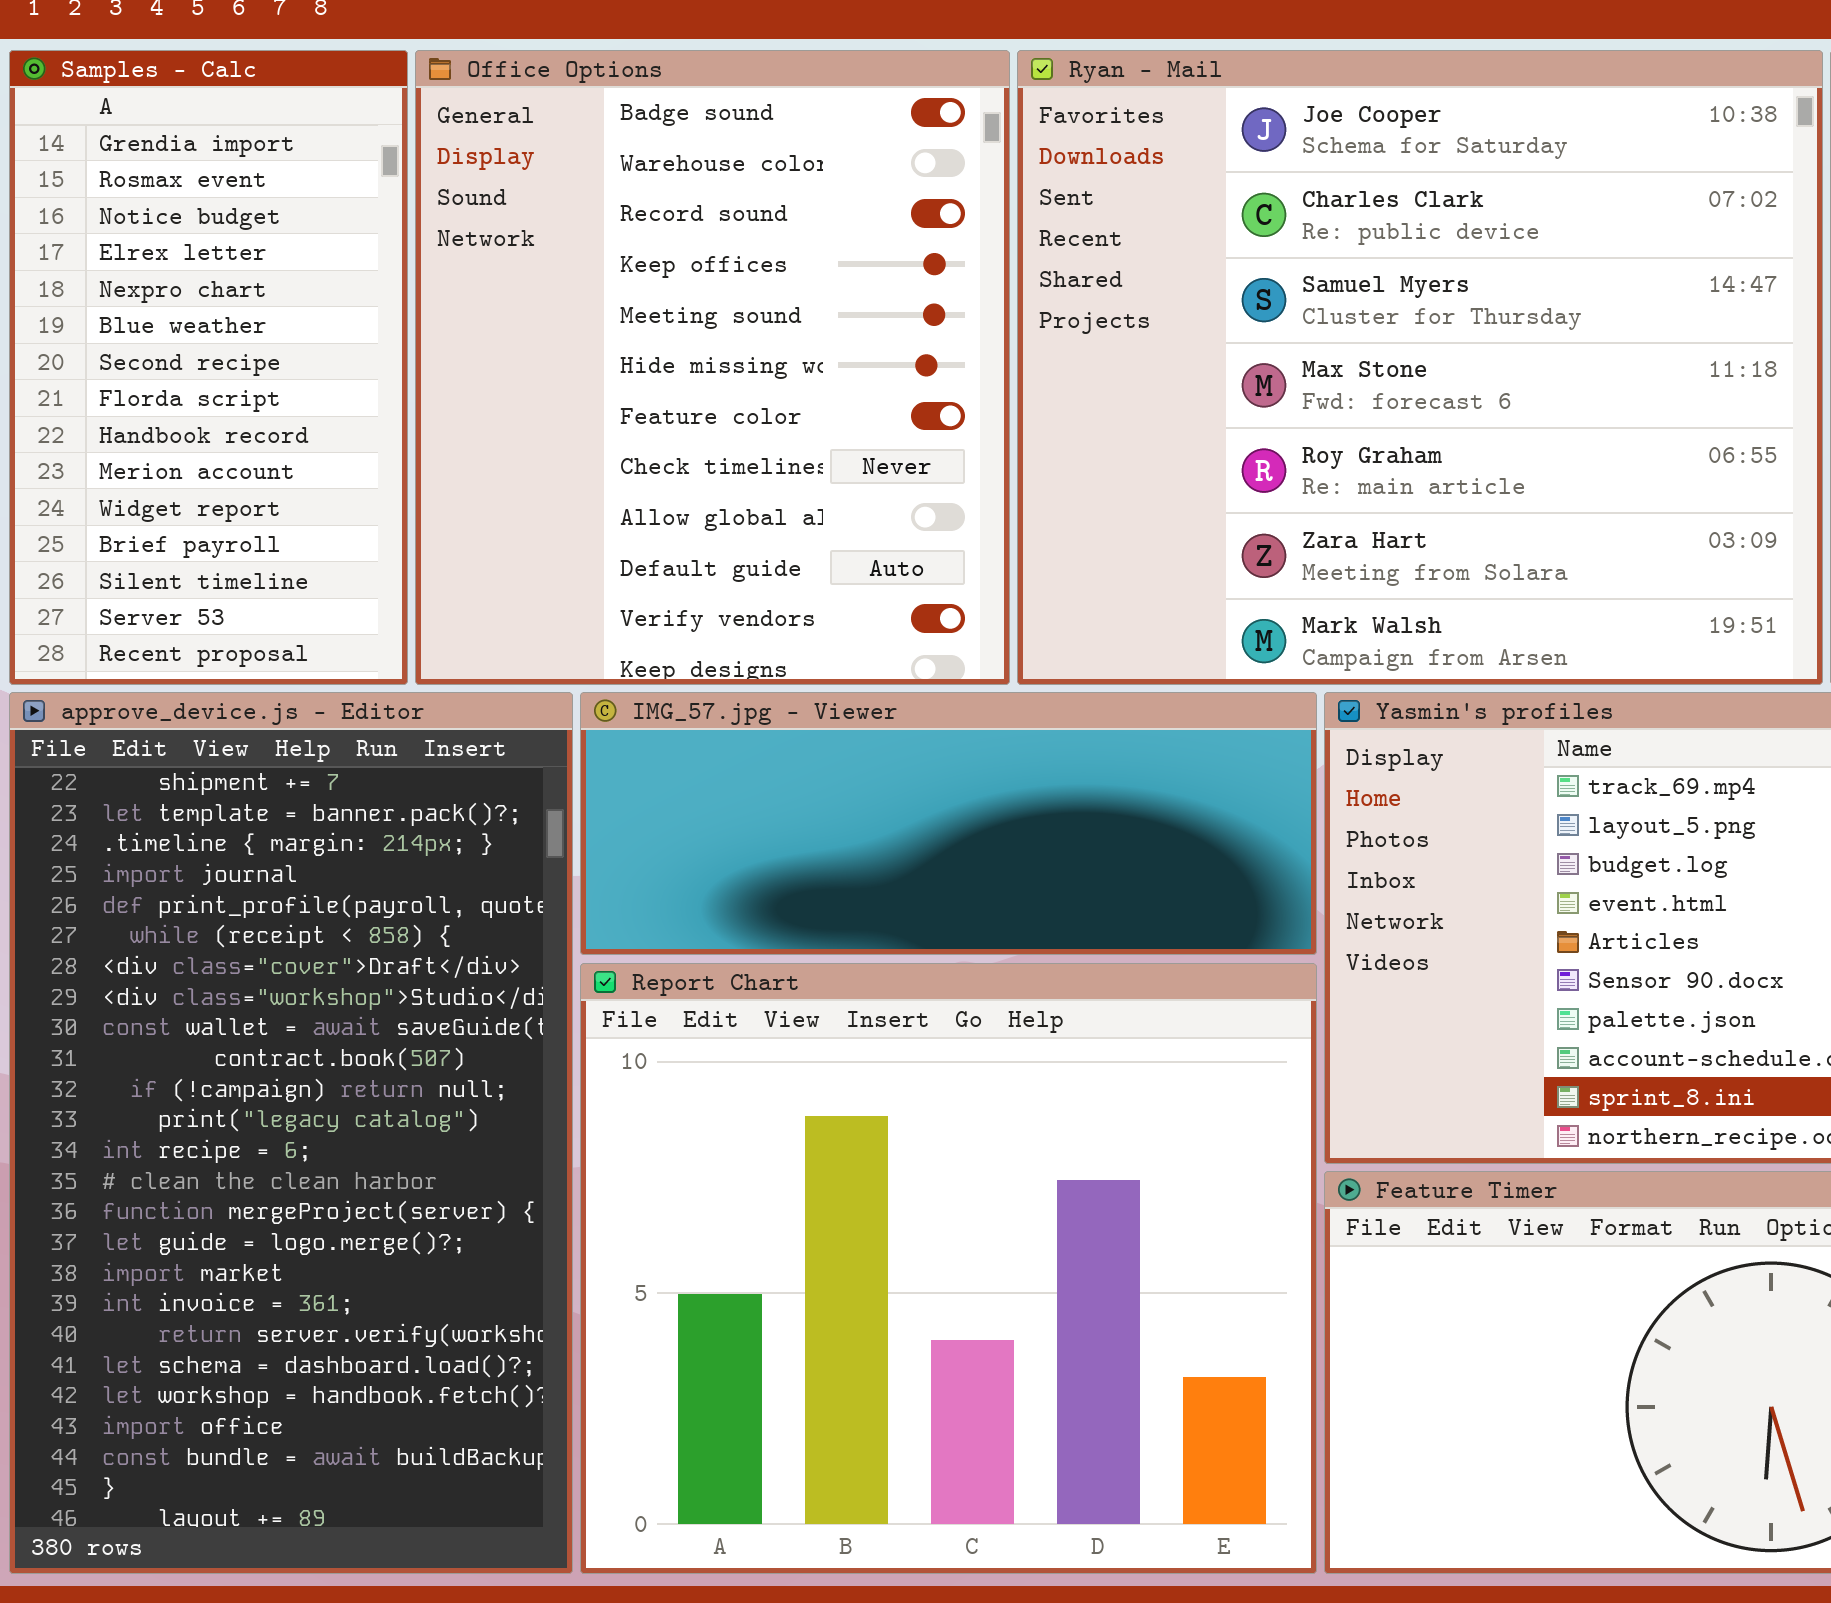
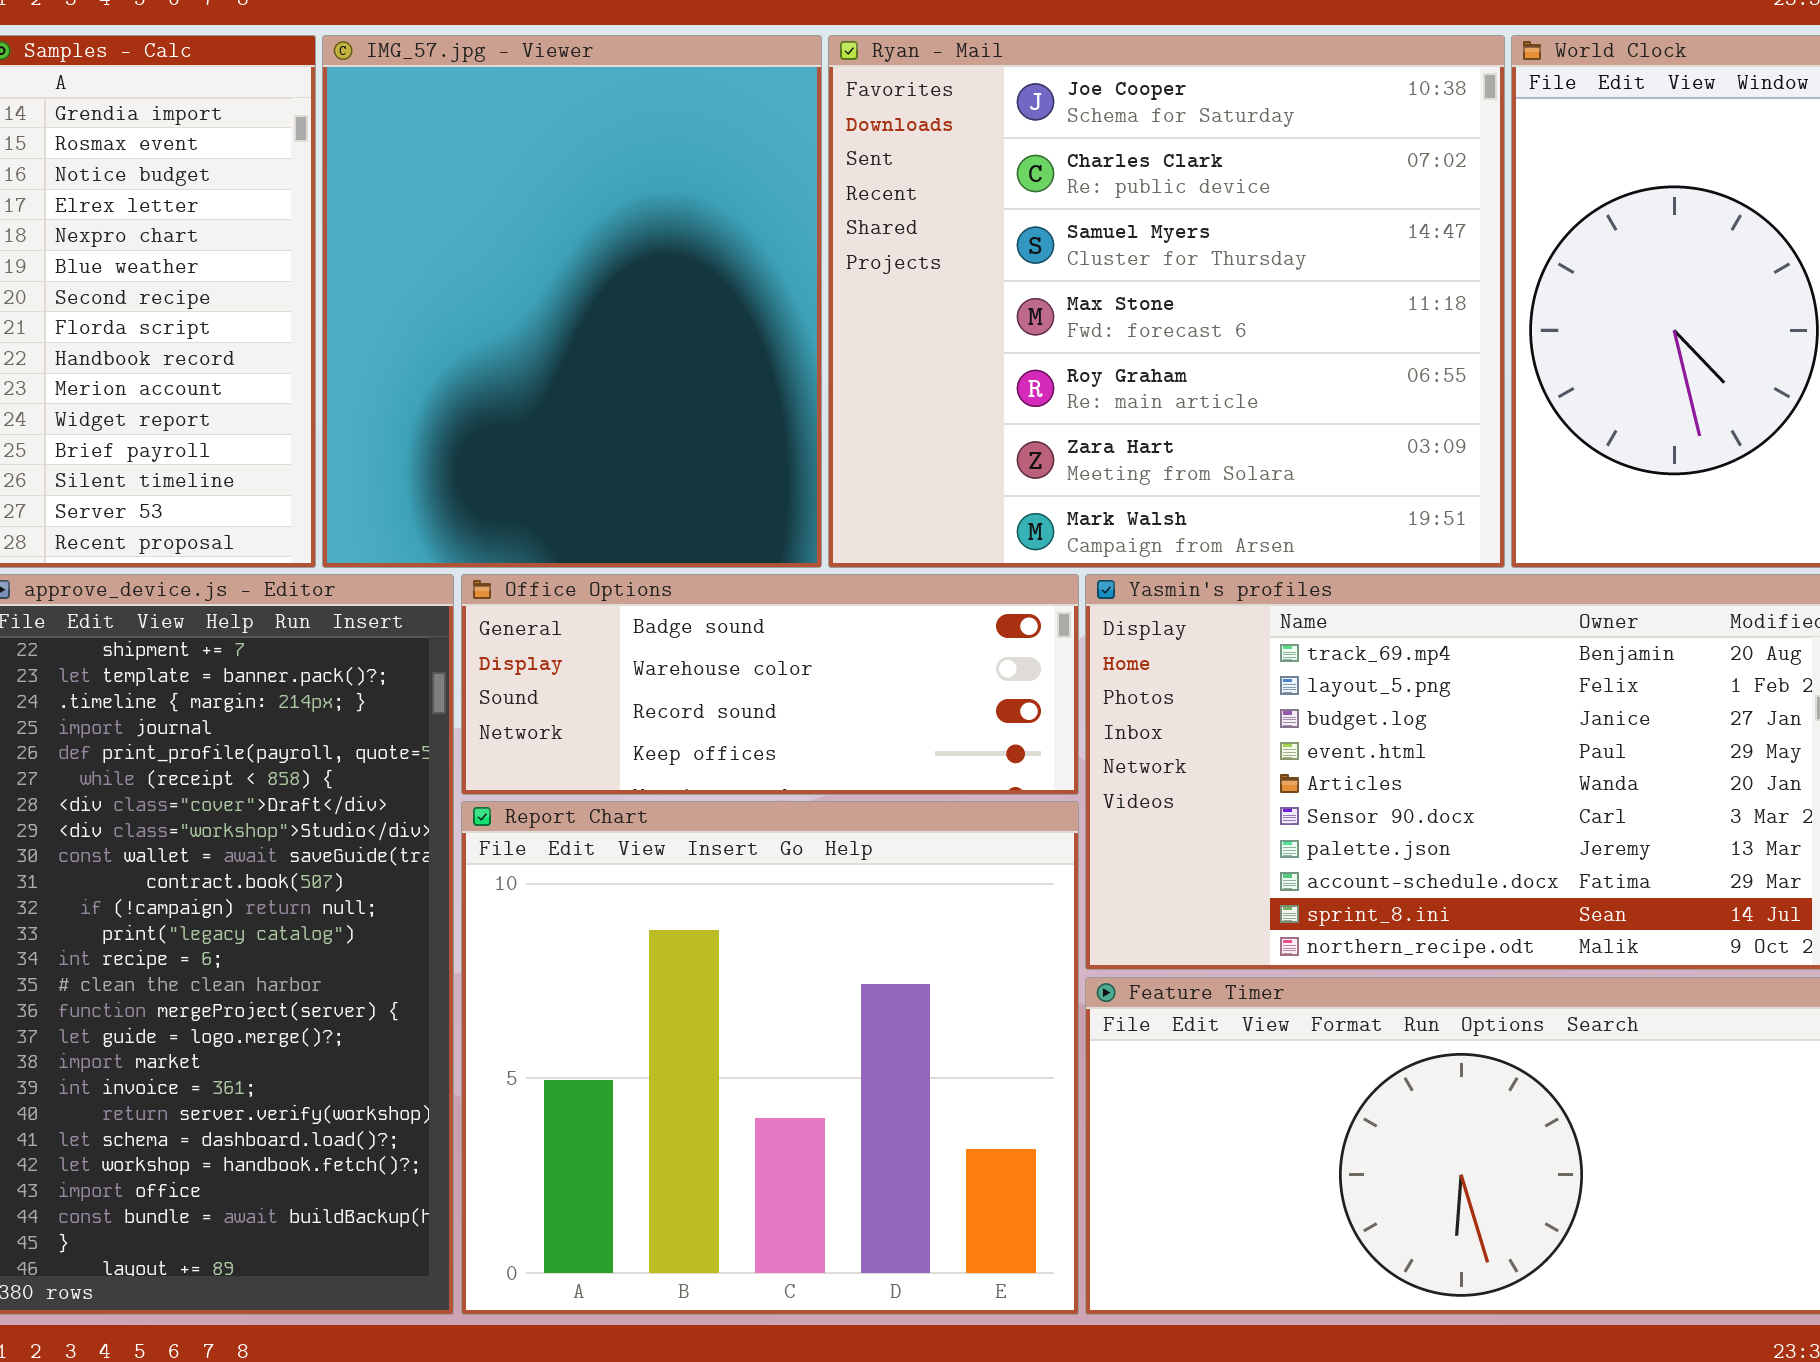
Office Options: [415,50,1010,685] -> [461,574,1079,795], moved, resized
IMG_57.jpg - Viewer: [580,692,1317,955] -> [322,35,822,568], moved, resized

